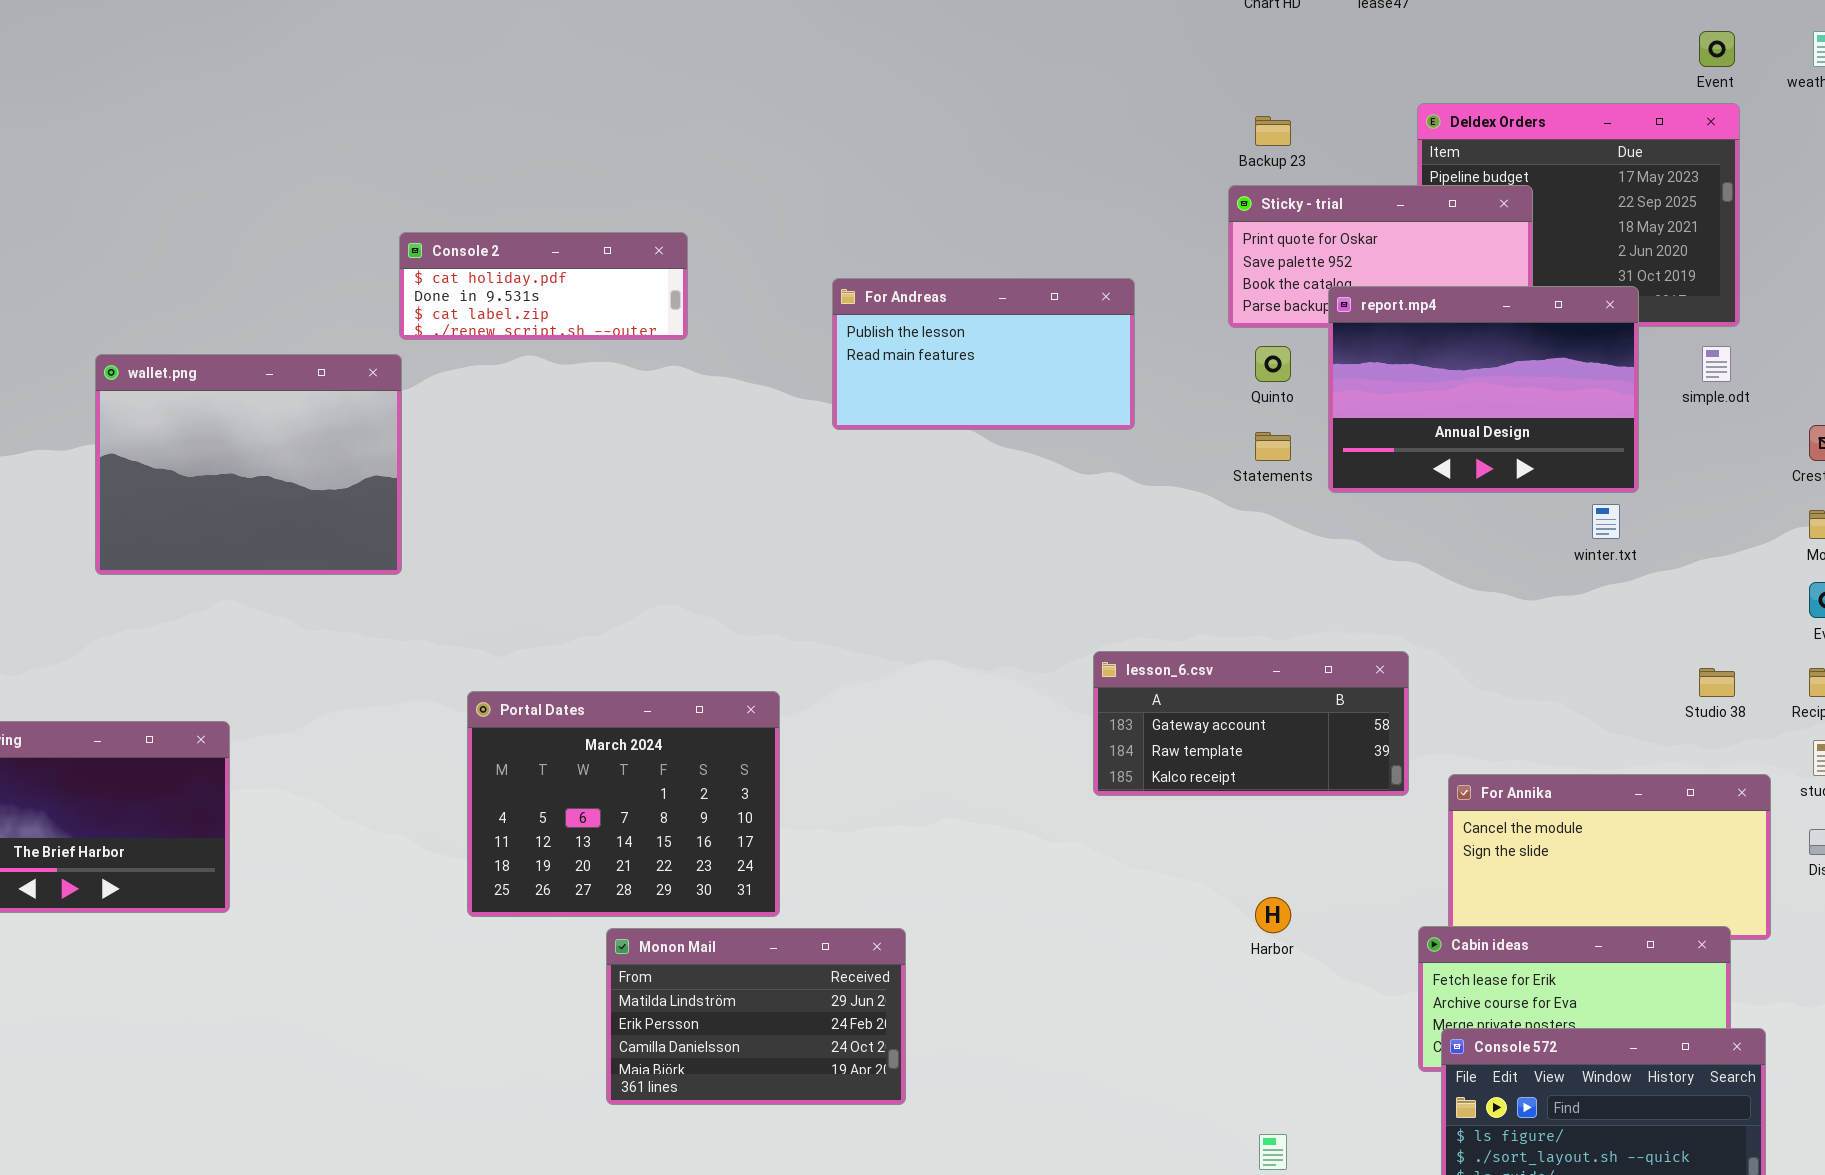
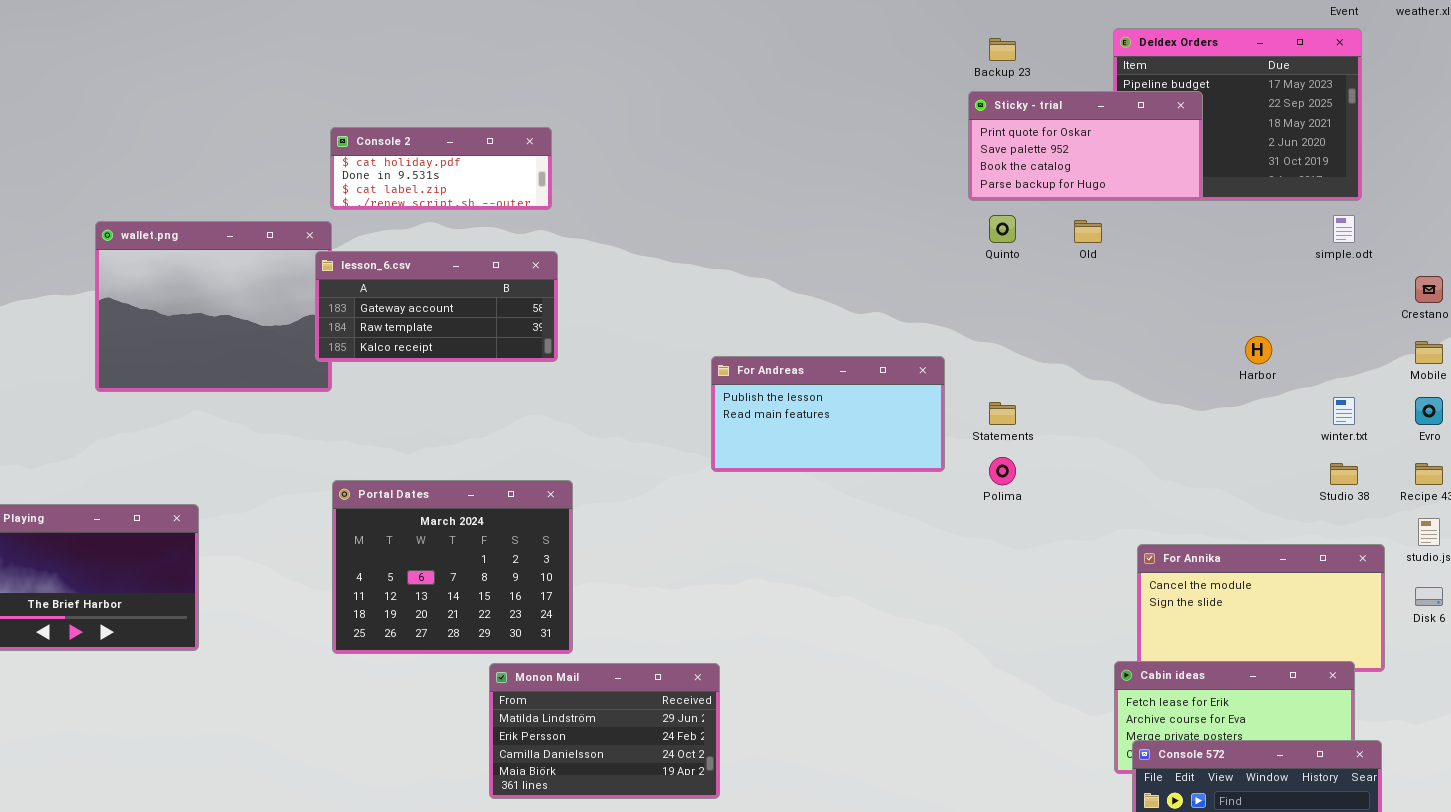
For Andreas: [832,278,1135,430] -> [711,356,945,472], moved
report.mp4: [1328,286,1639,493] -> none, closed
Statements: [1255,432,1291,461] -> [989,402,1016,425], moved
winter.txt: [1592,504,1620,539] -> [1333,397,1355,425], moved
lesson_6.csv: [1093,651,1409,796] -> [315,251,558,362], moved
Portal Dates: [467,691,780,917] -> [332,480,573,654], moved
Harbor: [1255,897,1291,933] -> [1245,336,1272,364], moved

